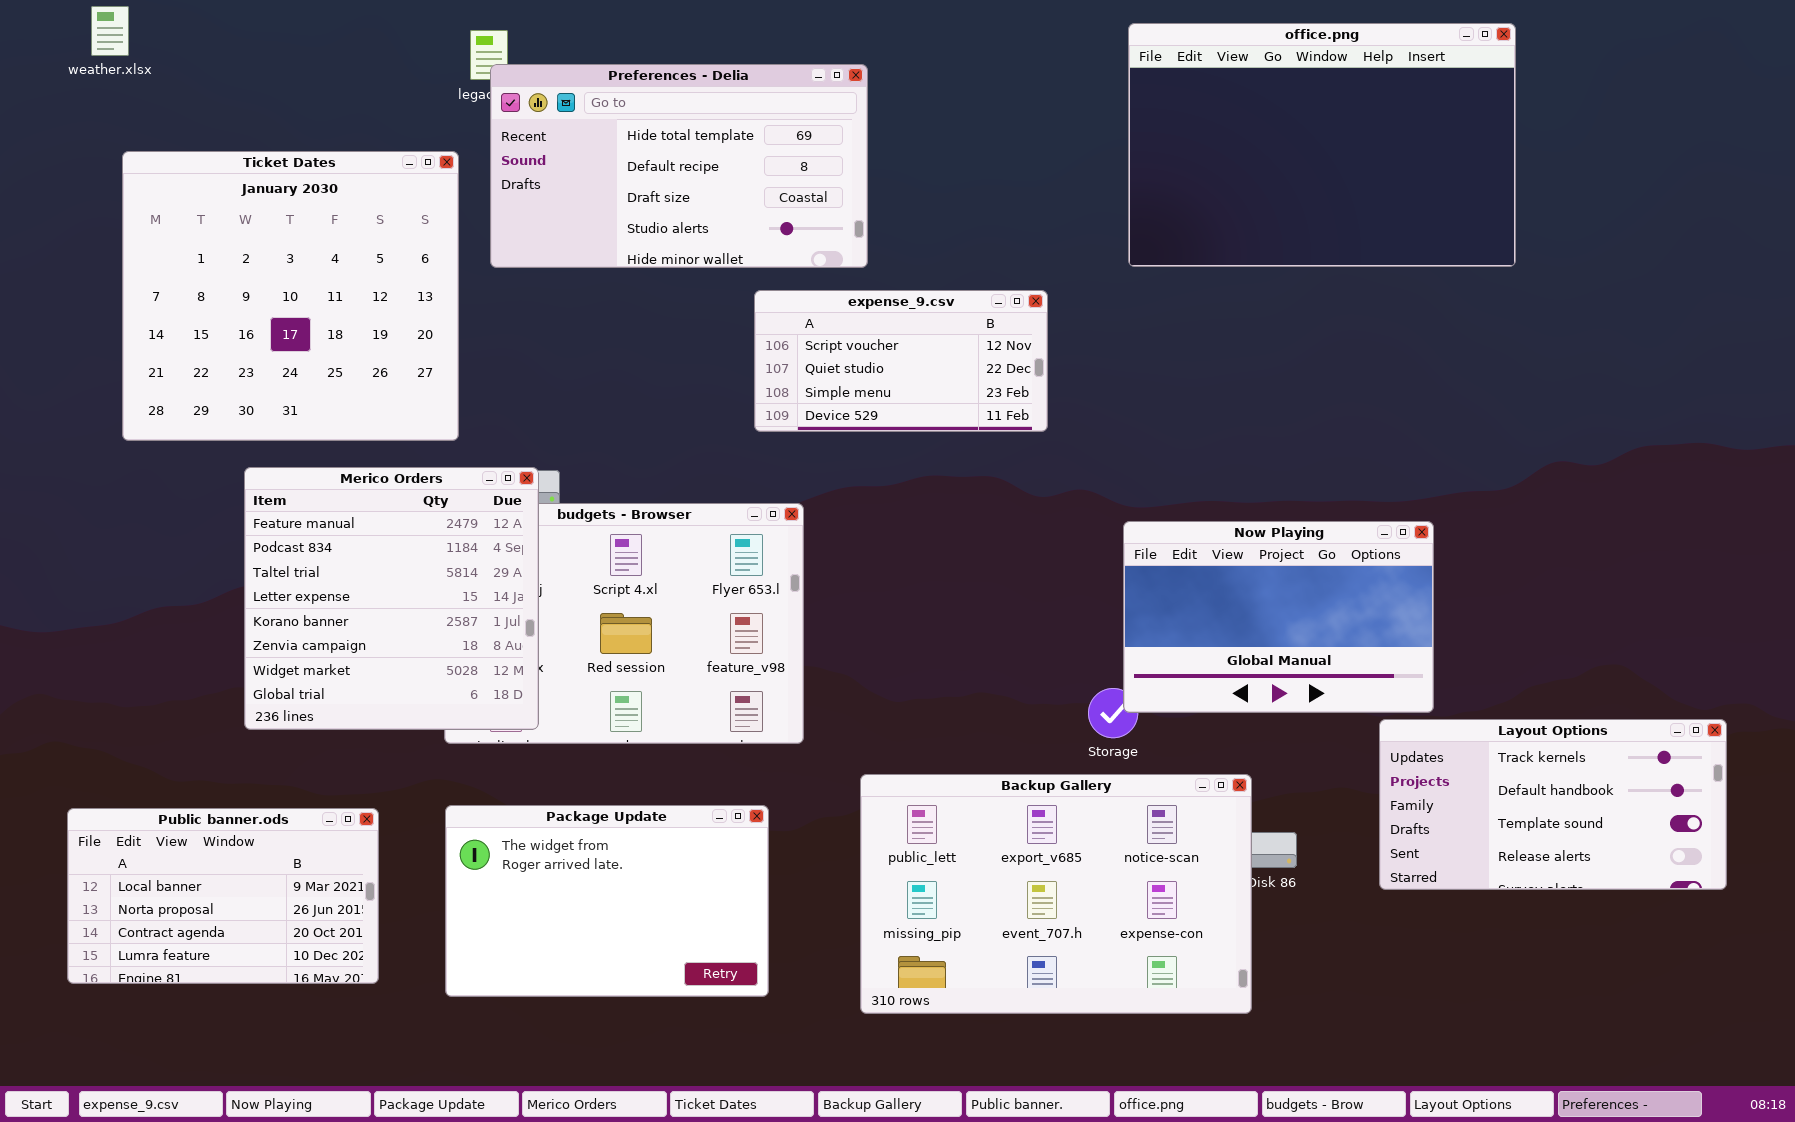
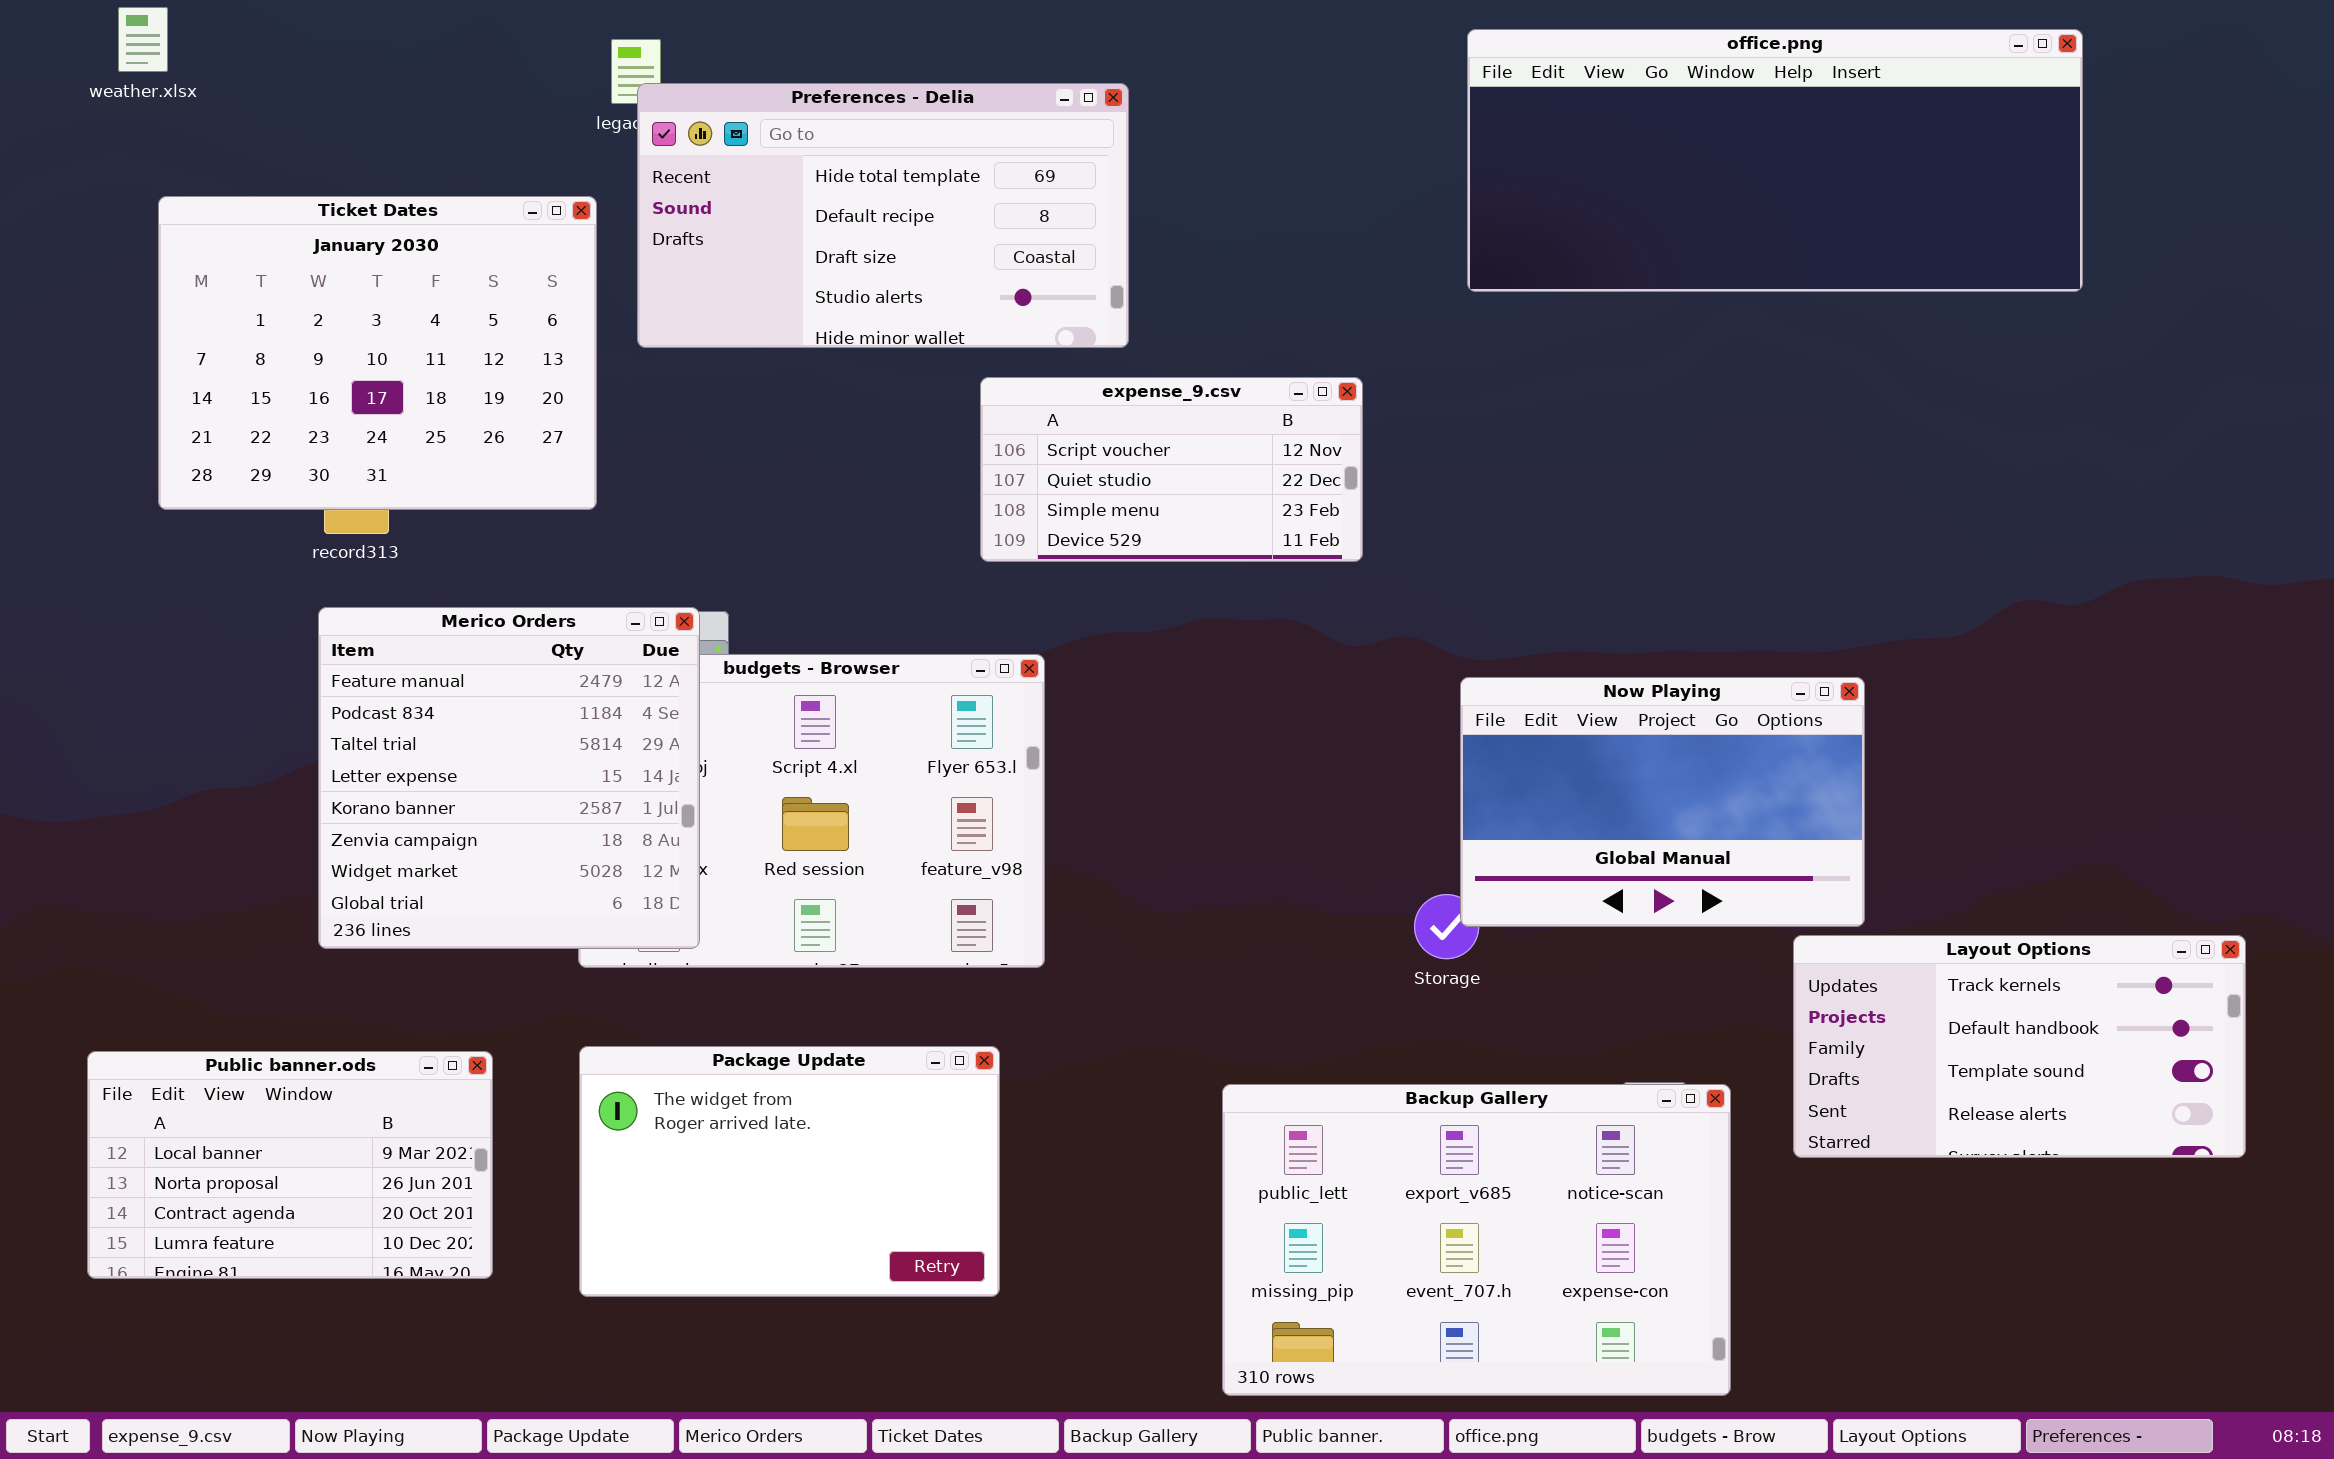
office.png: [1128,23,1516,267] -> [1467,29,2083,292], resized
Ticket Dates: [122,151,459,441] -> [158,196,597,510], resized
Backup Gallery: [860,774,1252,1014] -> [1222,1084,1731,1396], moved

